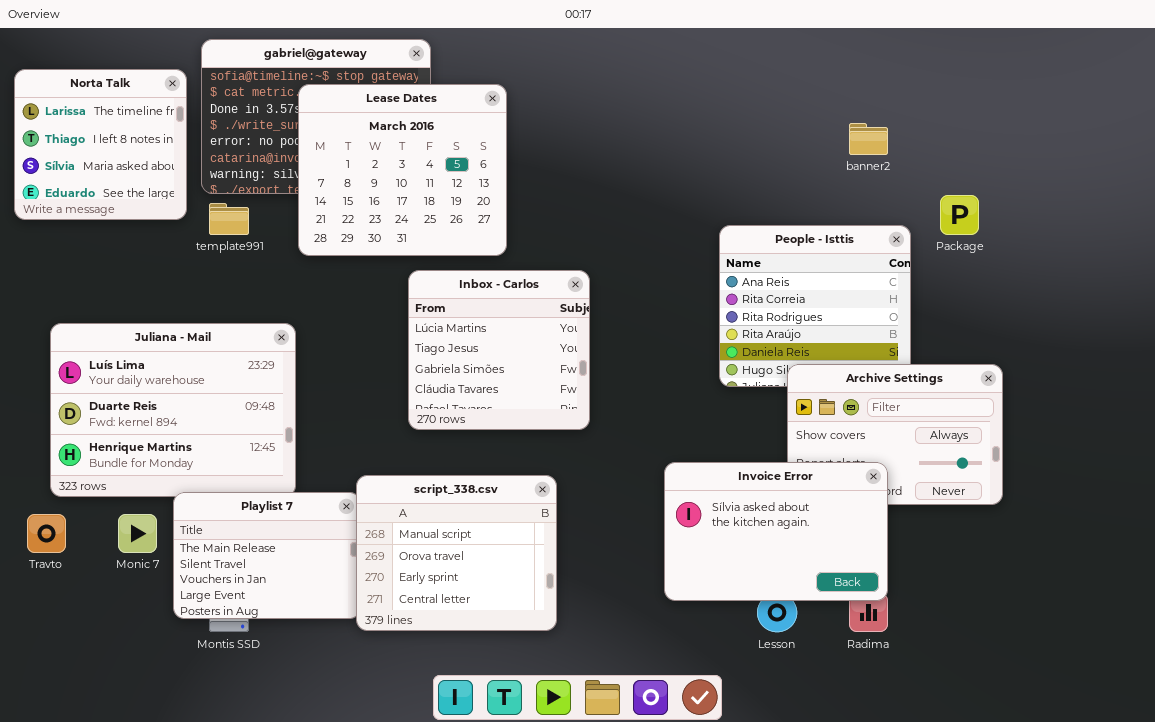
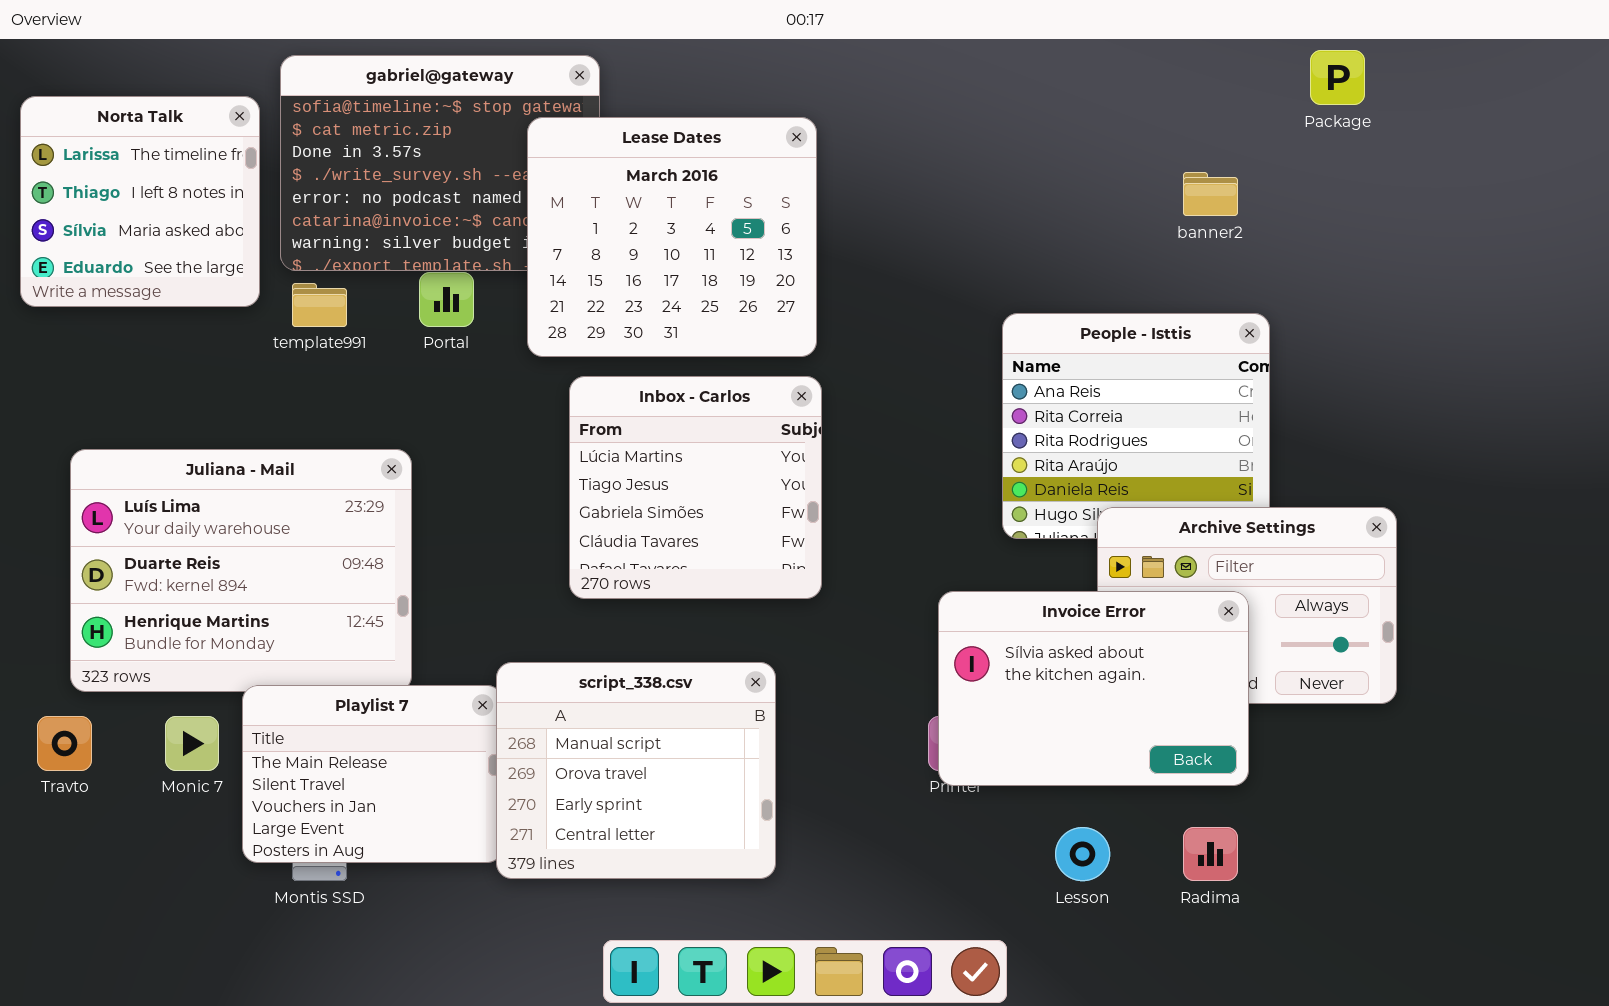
Lease Dates: [298,84,507,256] -> [527,117,817,357], moved
Package: [940,195,979,235] -> [1310,50,1365,105], moved
Invoice Error: [664,462,888,601] -> [938,591,1249,786], moved

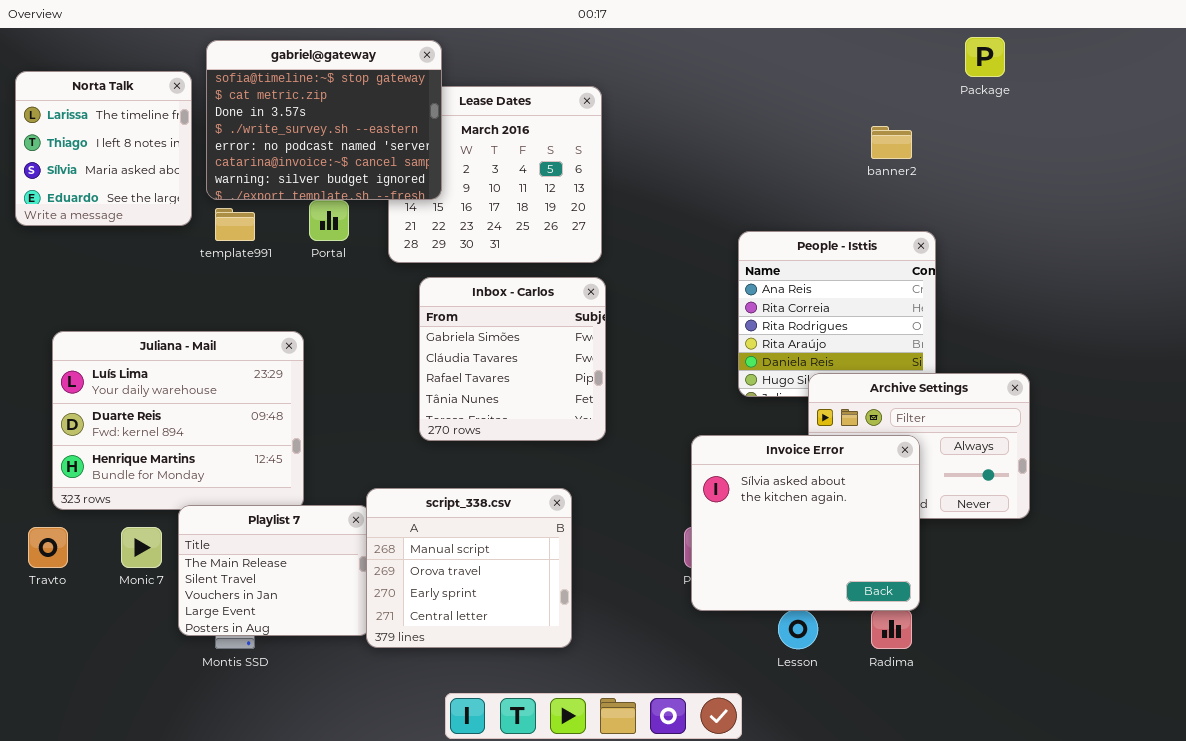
gabriel@gateway: [280,55,600,271] -> [206,40,442,200], raised
Inbox - Carlos: [569,376,822,599] -> [419,277,606,441], scrolled down 2 rows
Invoice Error: [938,591,1249,786] -> [691,435,920,611], resized

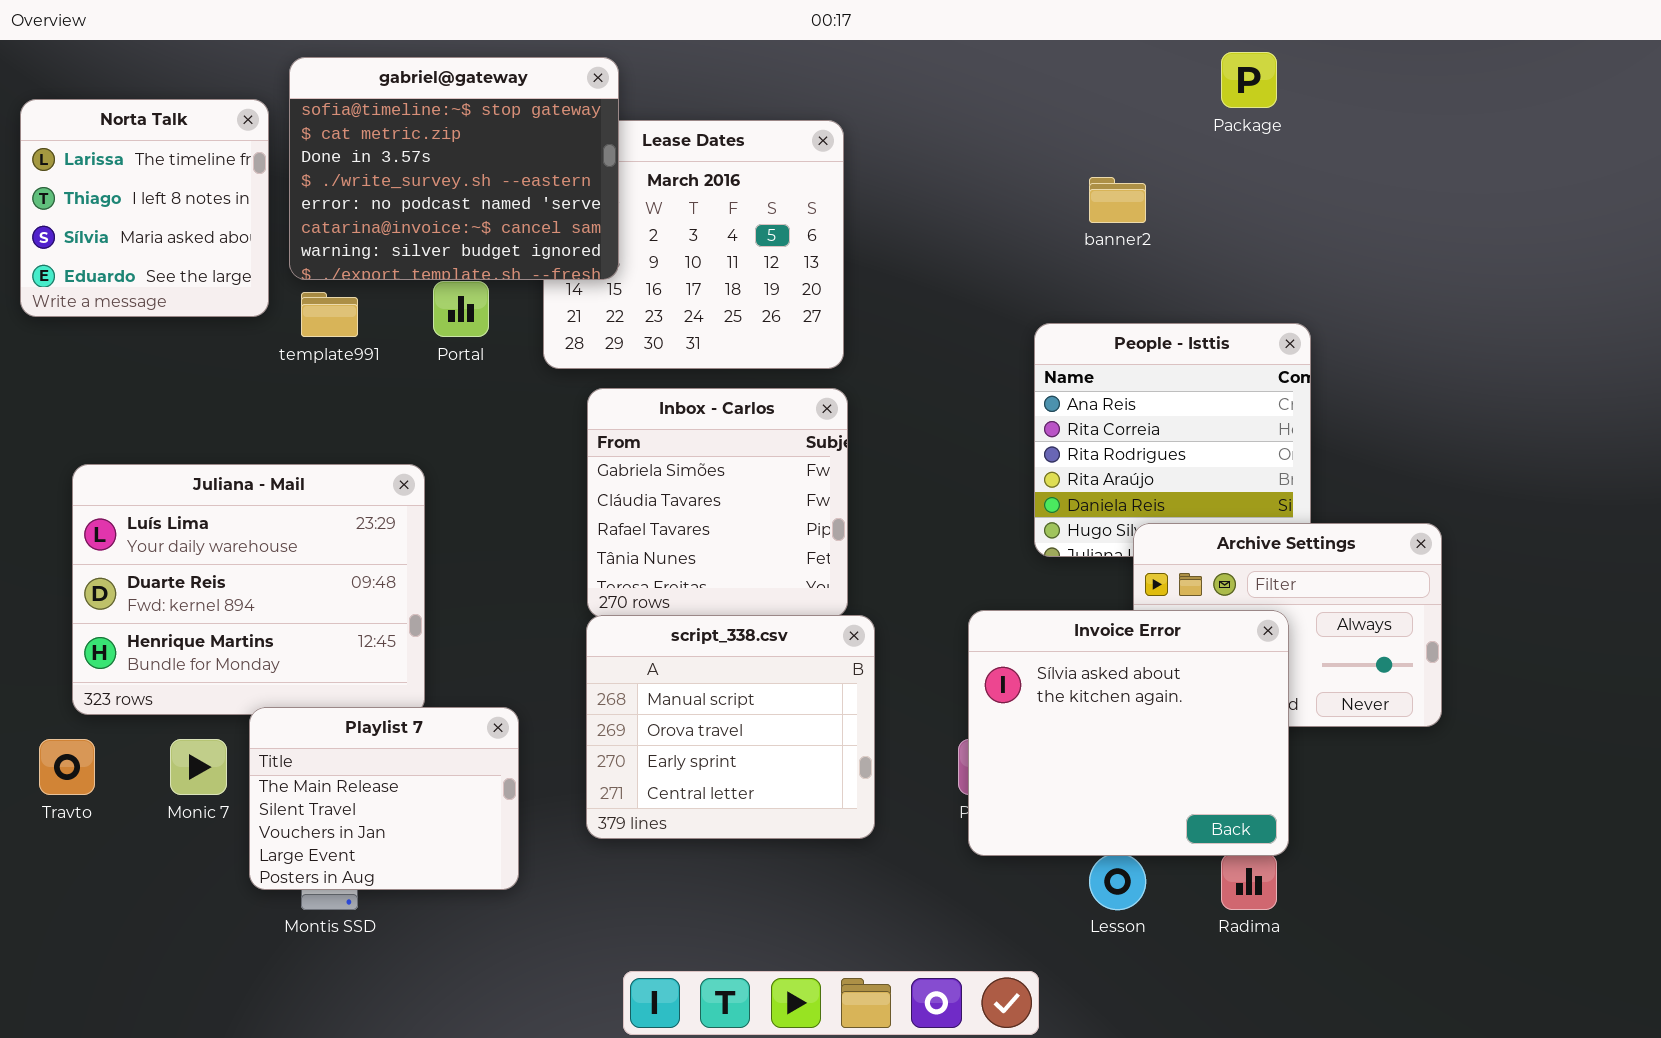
Package: [965,37,1005,77] -> [1221,52,1277,108], moved
banner2: [871,126,912,159] -> [1089,177,1146,223], moved
script_338.csv: [366,488,572,648] -> [586,615,875,839], moved

